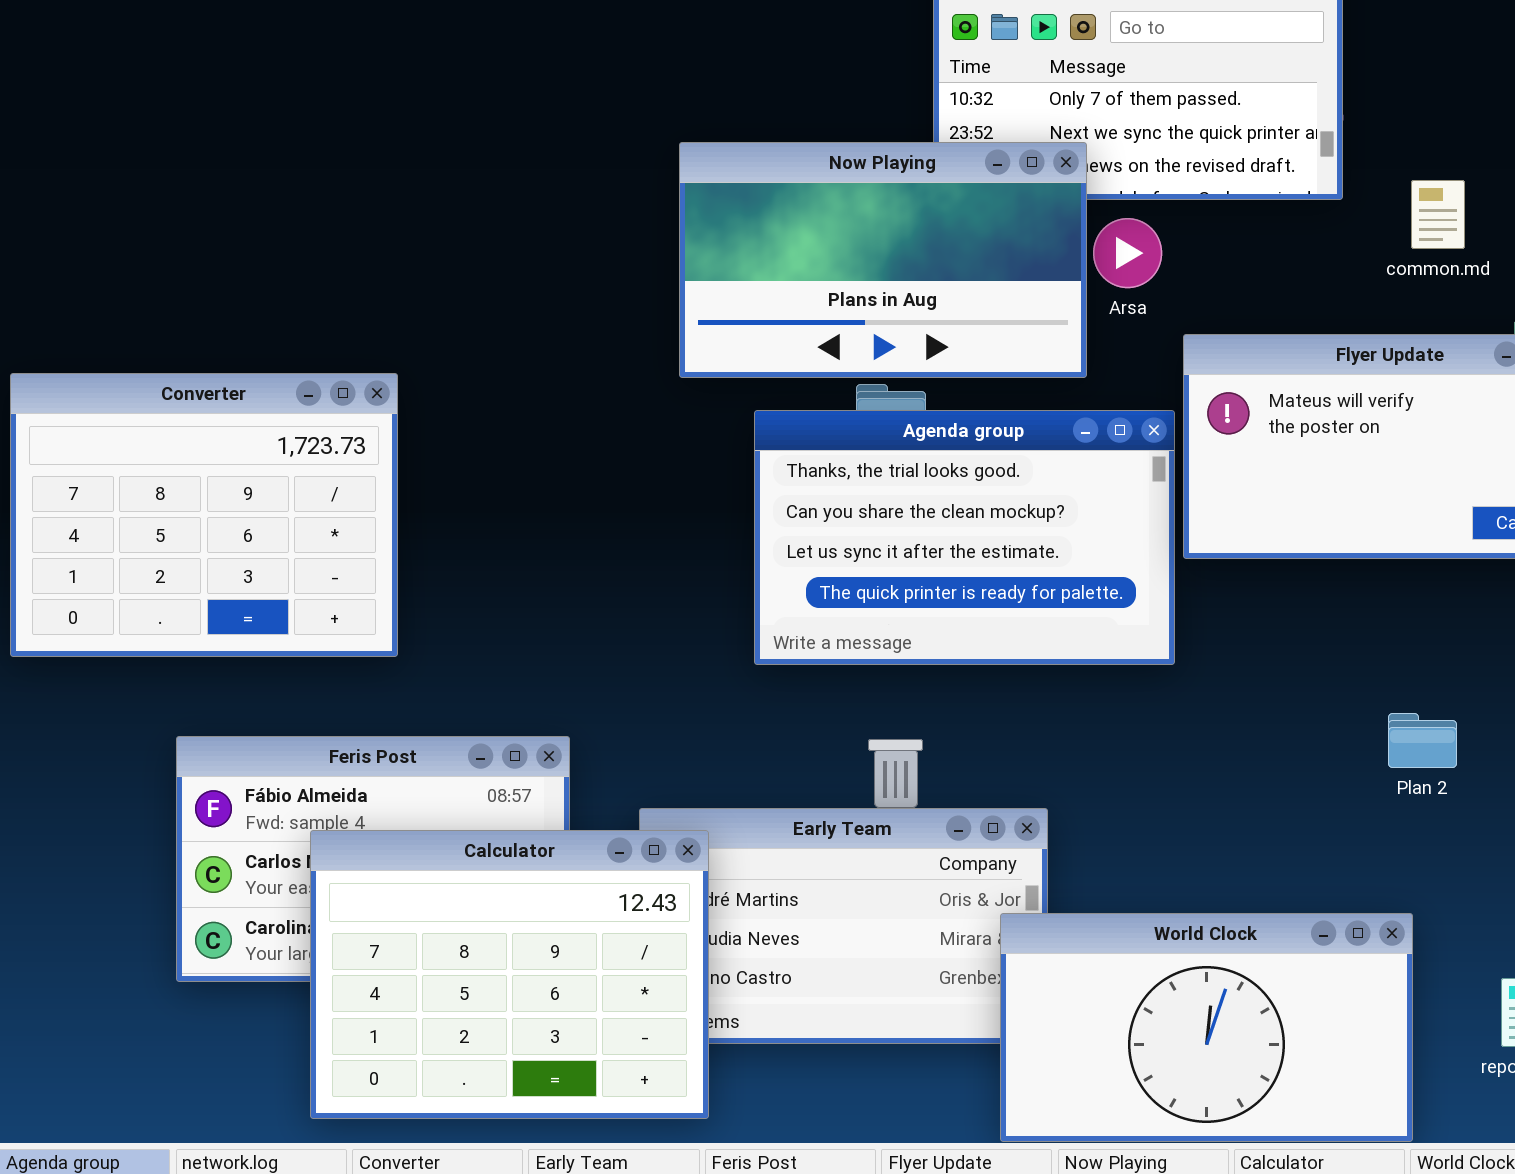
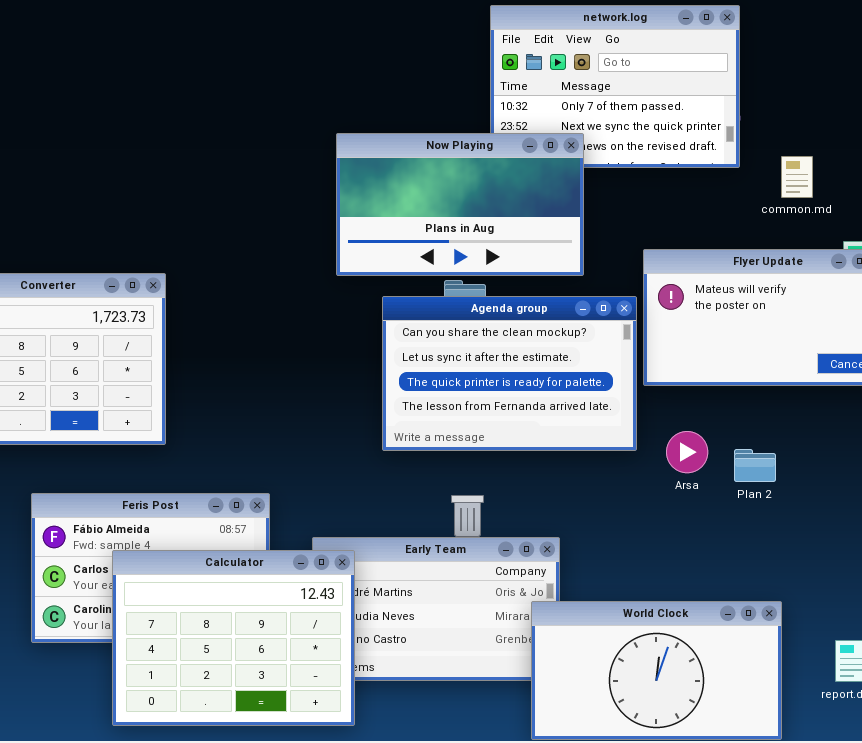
Arsa: [1093,218,1162,288] -> [666,431,708,473], moved
Agenda group: [754,410,1175,665] -> [382,296,637,451], scrolled down 1 row
Plan 2: [1388,713,1457,768] -> [734,449,776,482], moved

